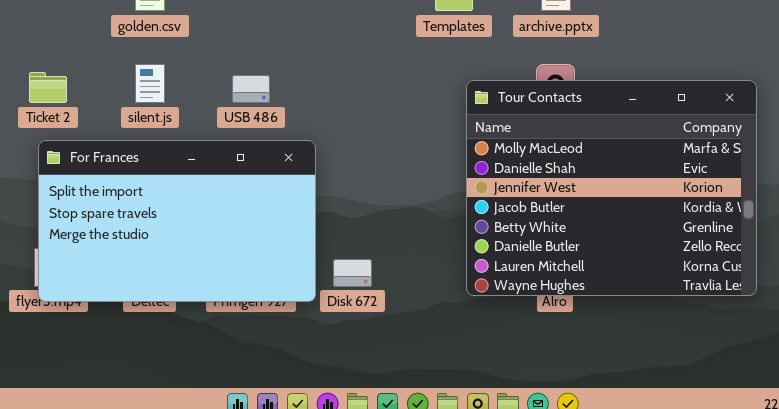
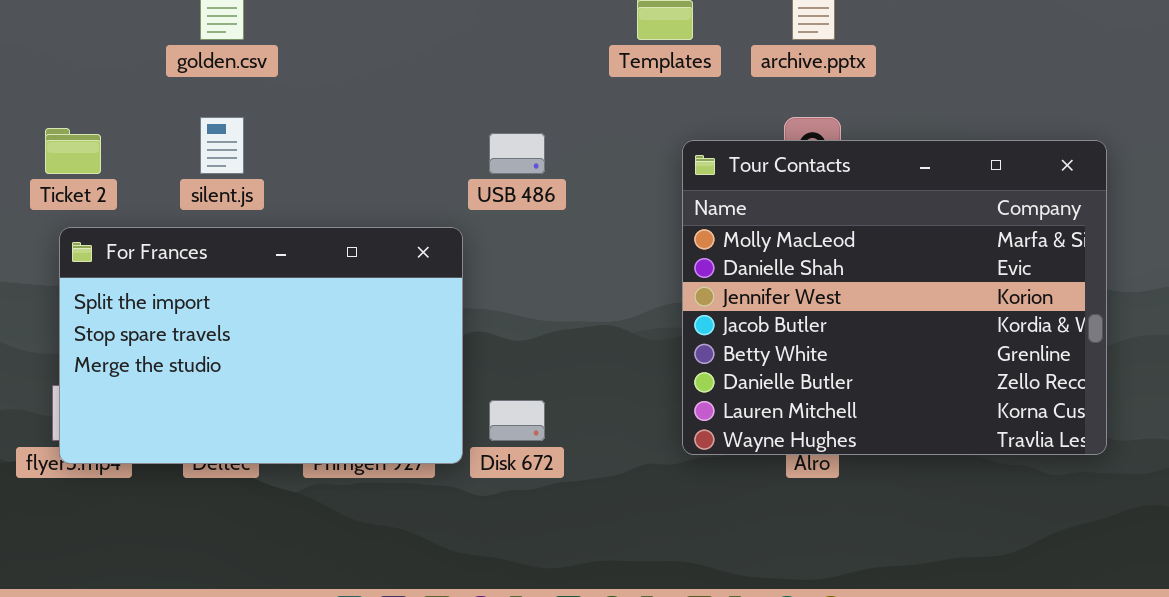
USB 486: [232,75,270,103] -> [489,133,545,174], moved

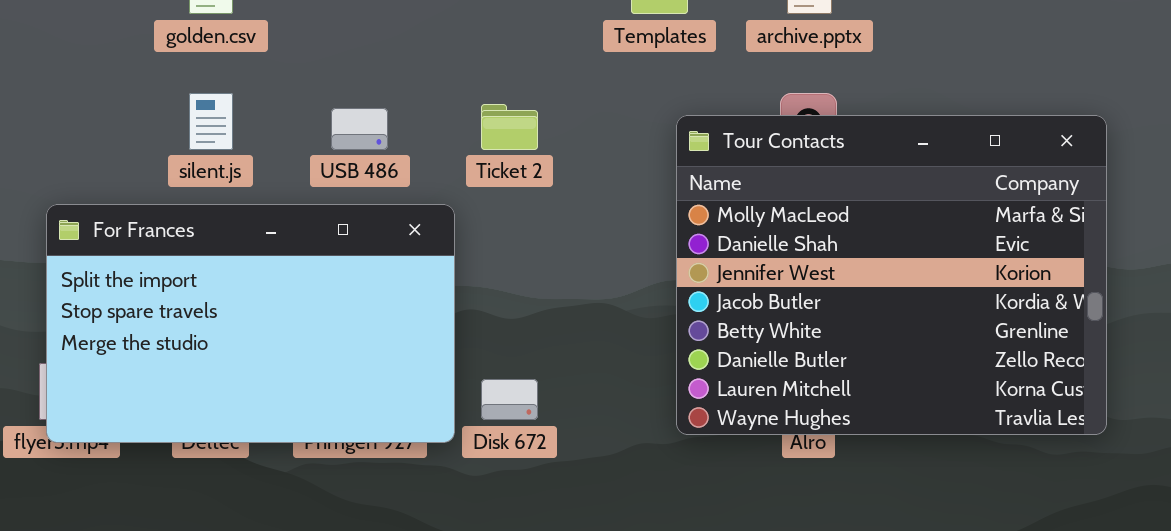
Ticket 2: [45,128,101,174] -> [481,104,538,150], moved
USB 486: [489,133,545,174] -> [331,108,388,150], moved

